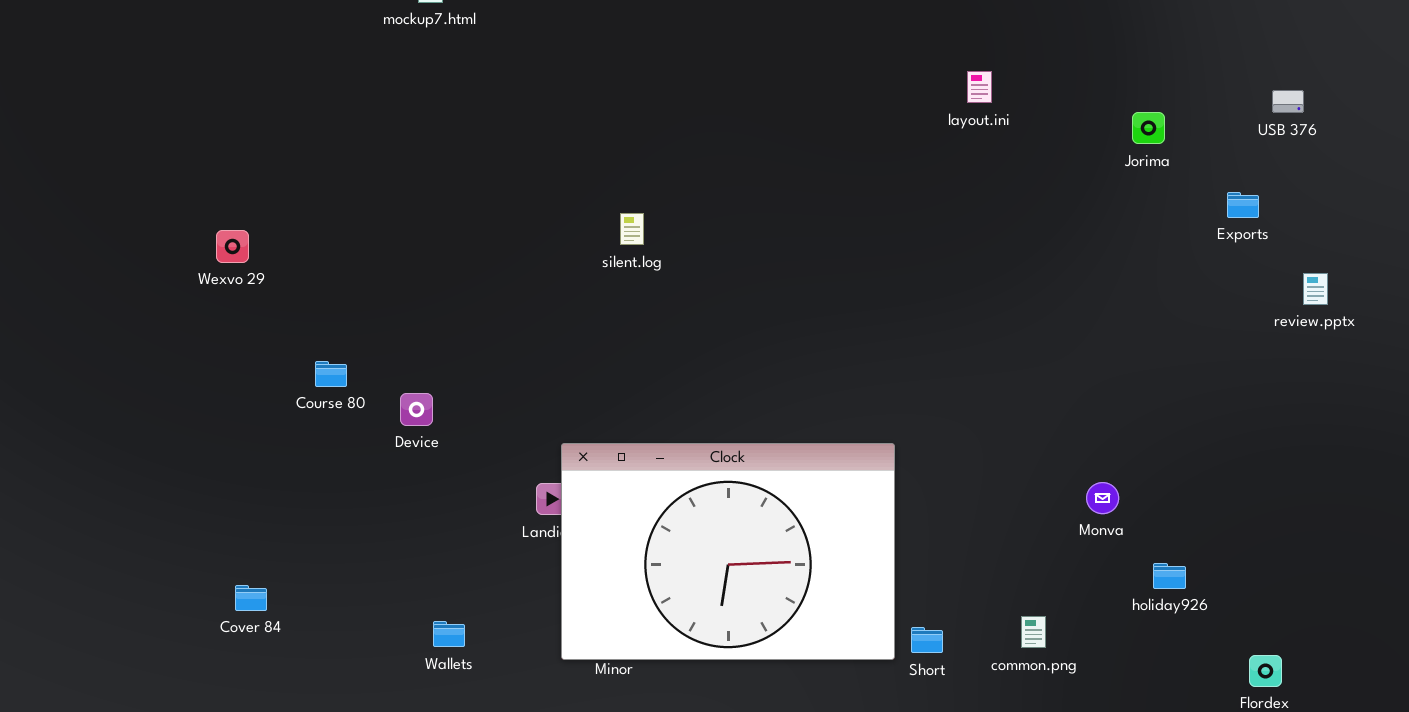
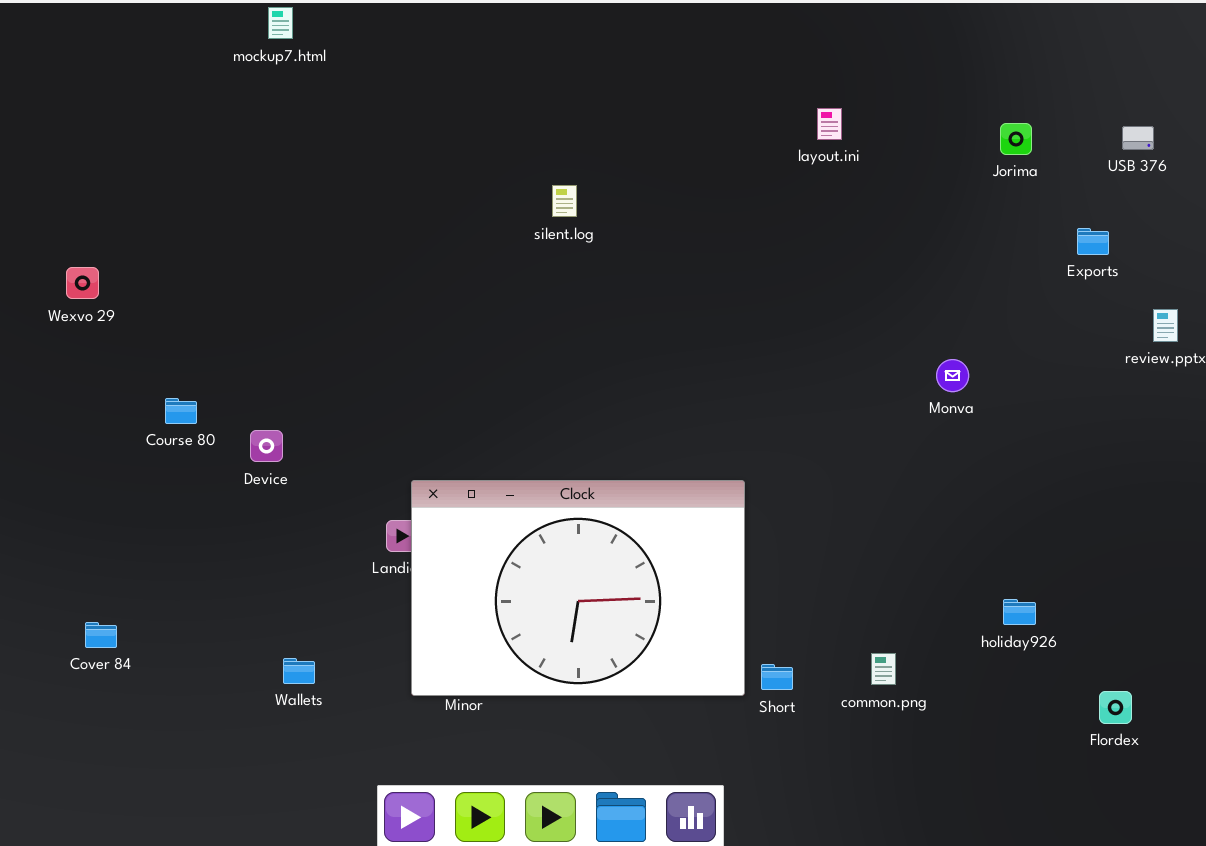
Jorima: [1132,112,1165,144] -> [1000,123,1032,155], moved
silent.log: [620,213,644,245] -> [552,185,577,217], moved
Monva: [1086,482,1119,514] -> [936,359,969,392], moved

